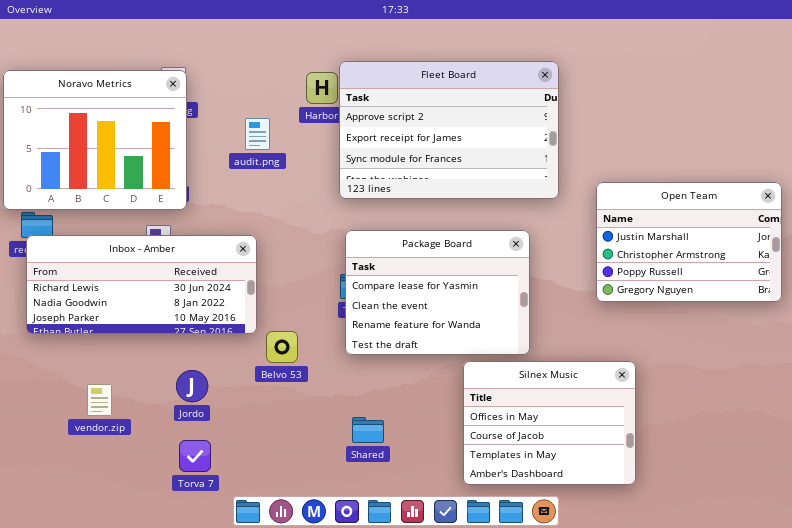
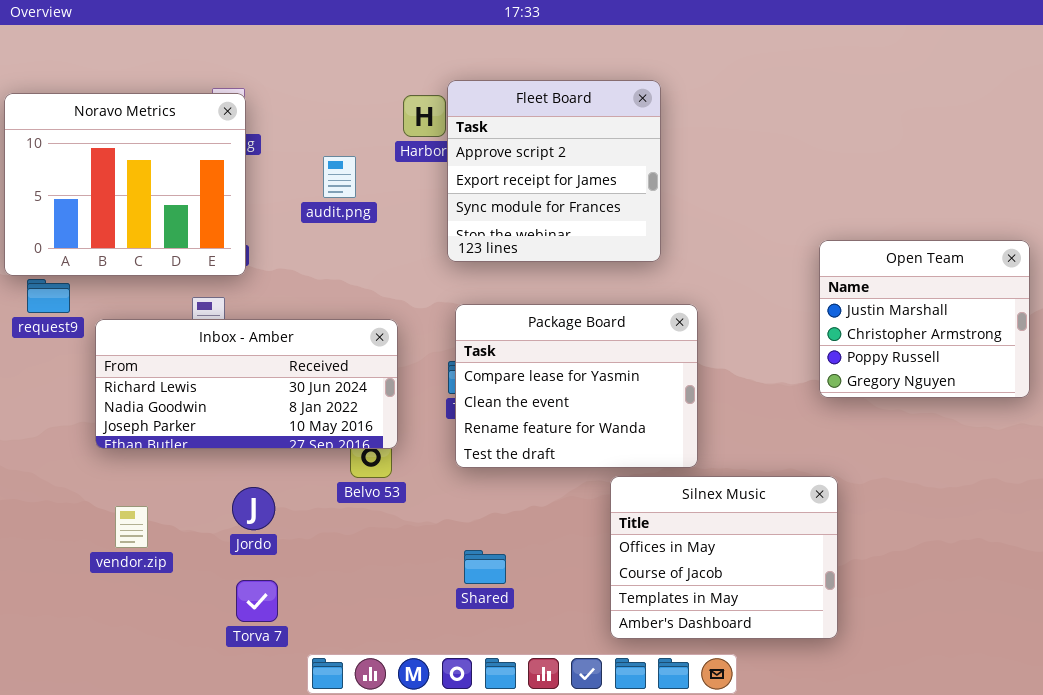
Fleet Board: [339,61,559,199] -> [447,80,661,262], resized
Open Team: [596,182,782,302] -> [819,240,1030,398], resized
Inbox - Amber: [26,235,257,334] -> [95,319,398,449], moved

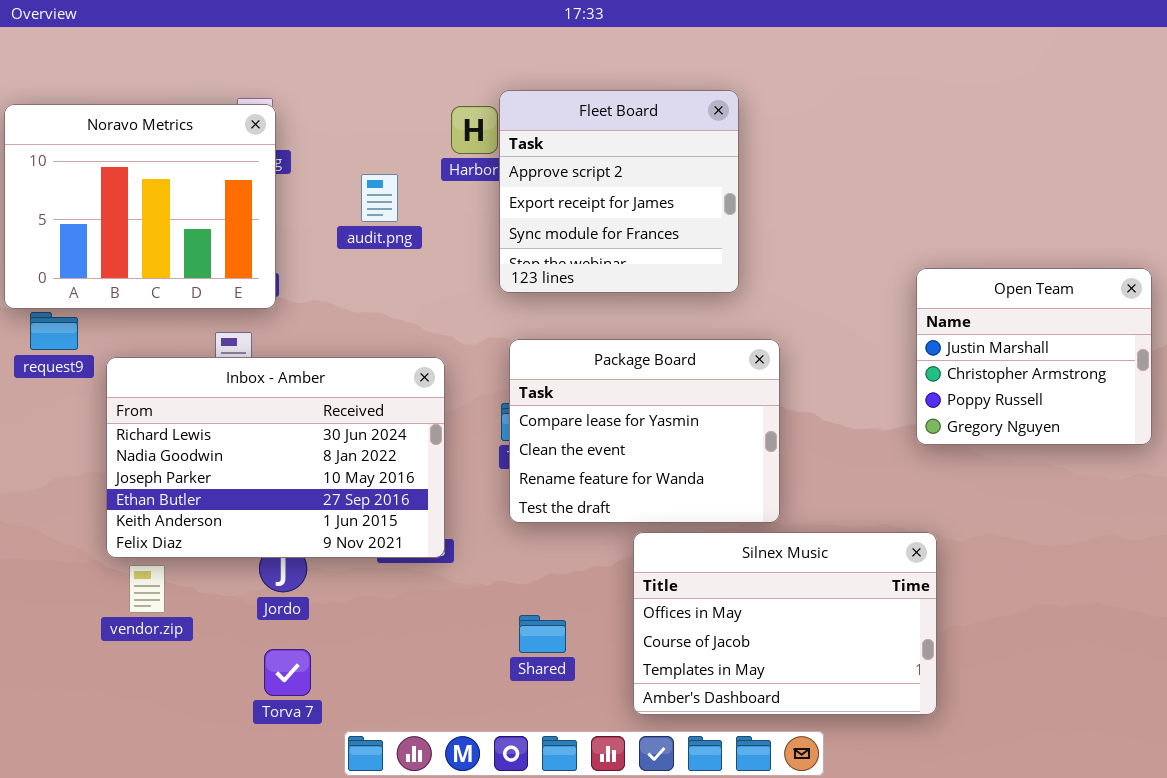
Inbox - Amber: [95,319,398,449] -> [106,357,445,558], resized
Silnex Music: [610,476,838,639] -> [633,532,937,715], resized

